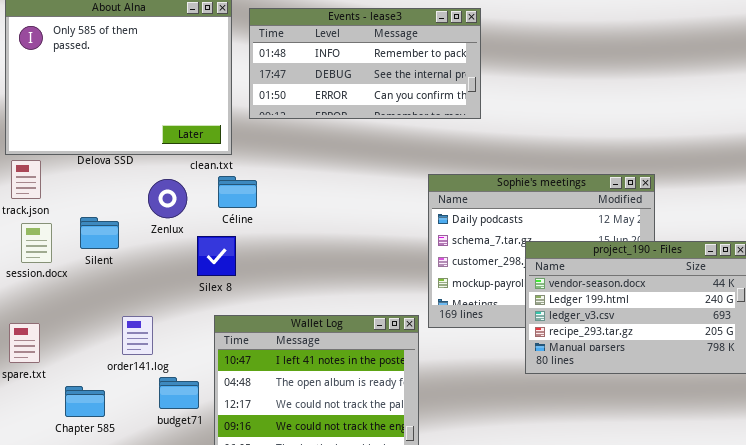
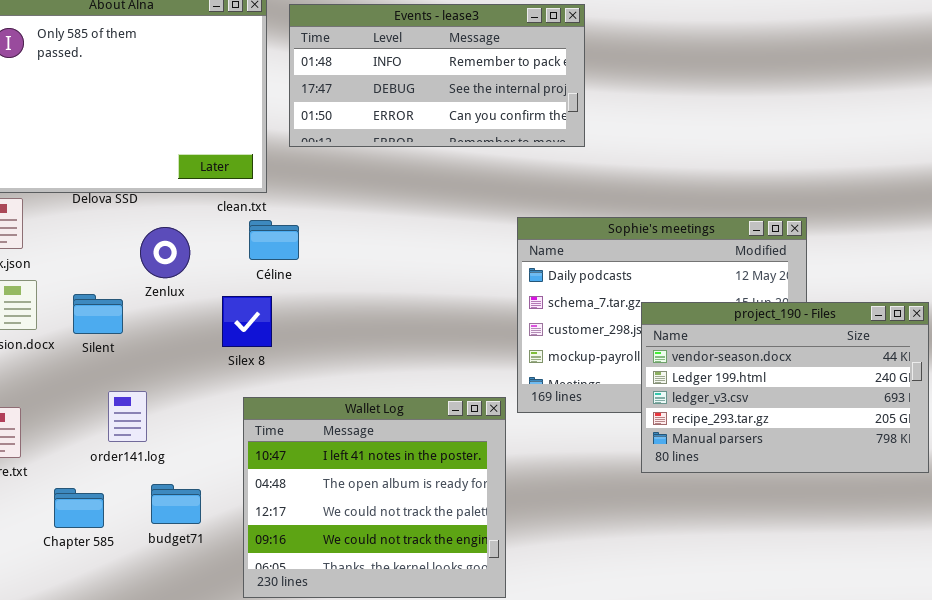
Zenlux: [148,179,187,218] -> [140,227,190,278], moved
Silent: [80,217,119,249] -> [73,294,123,334], moved
order141.log: [122,316,153,355] -> [108,391,147,442], moved
budget71: [159,377,199,409] -> [151,484,201,524], moved

